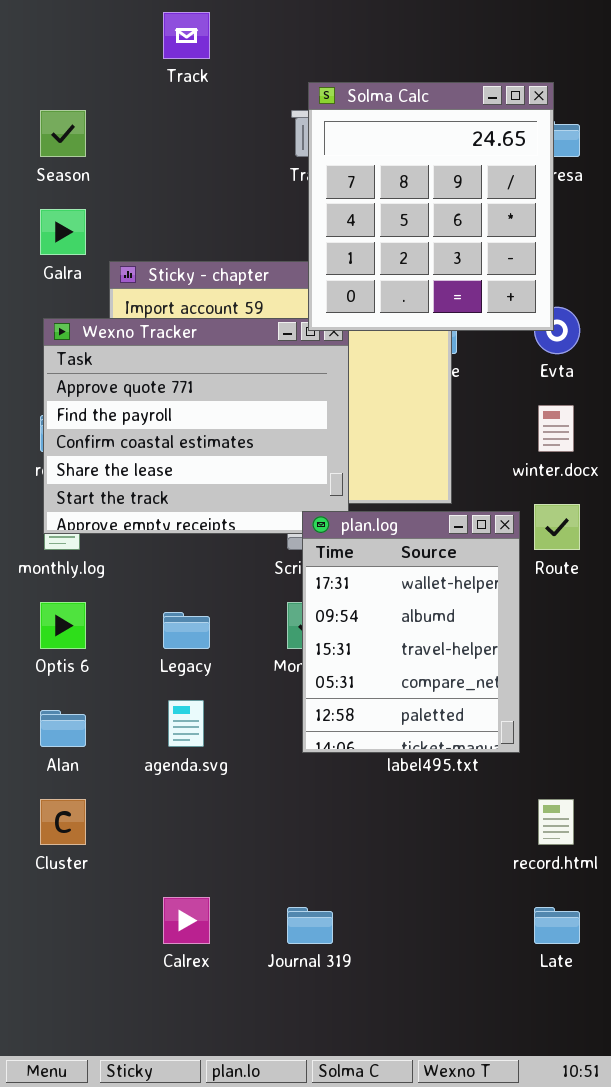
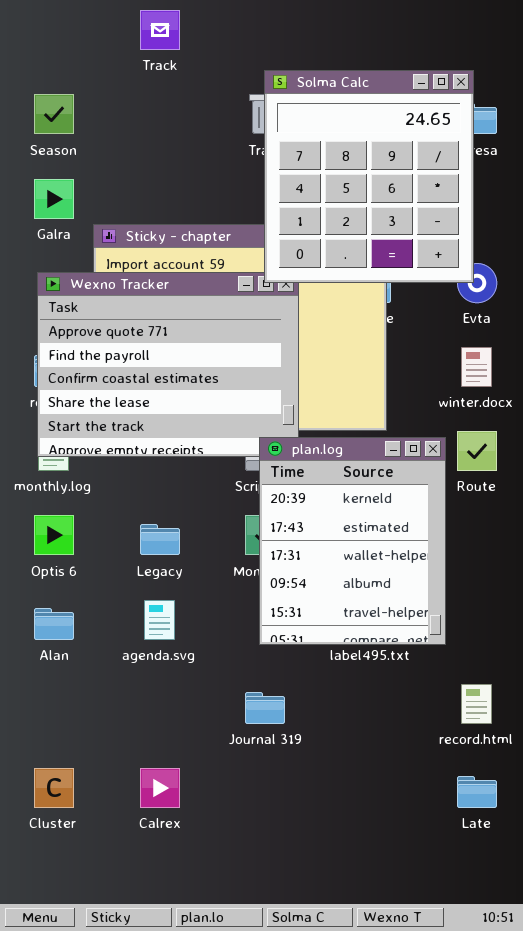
plan.log: [302,511,520,753] -> [259,437,446,645], scrolled up 2 rows
Cluster: [40,799,86,845] -> [34,768,74,808], moved
Journal 319: [287,907,333,944] -> [245,692,285,724], moved

